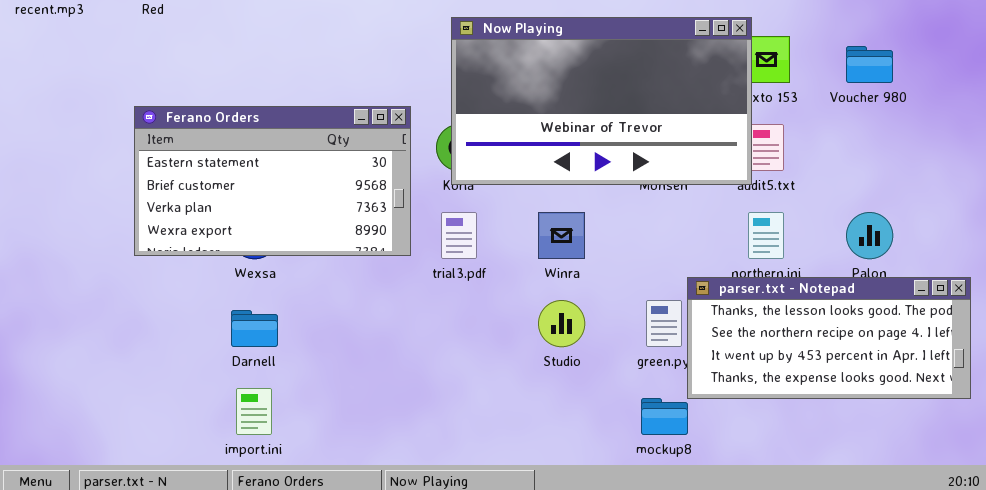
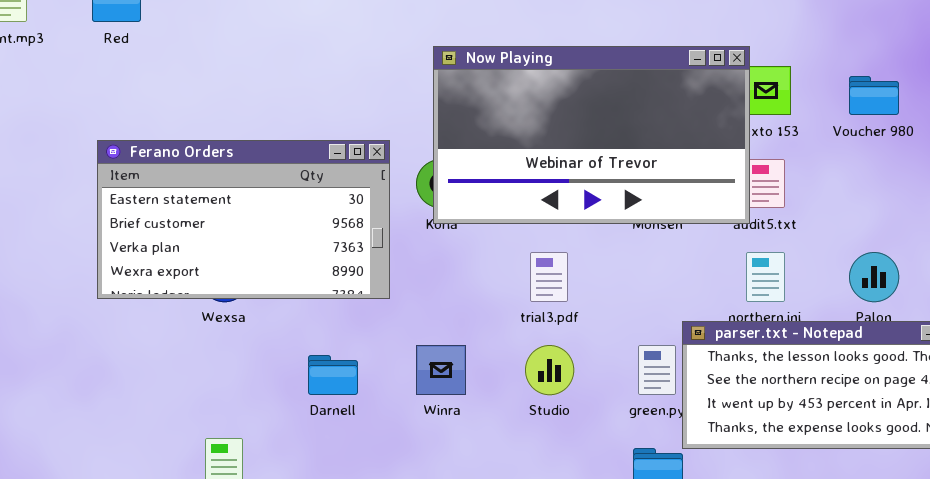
trial3.pdf: [441,212,477,259] -> [530,252,568,302], moved
Winra: [538,212,585,259] -> [416,345,466,395], moved
Darnell: [231,310,278,347] -> [308,355,358,395], moved

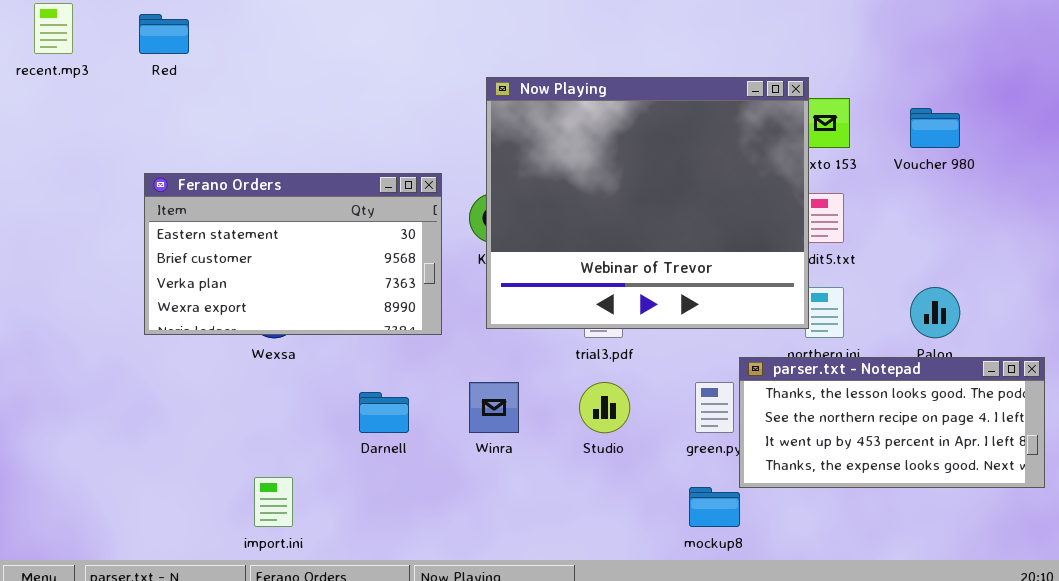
Now Playing: [433,46,750,224] -> [486,77,809,329], resized

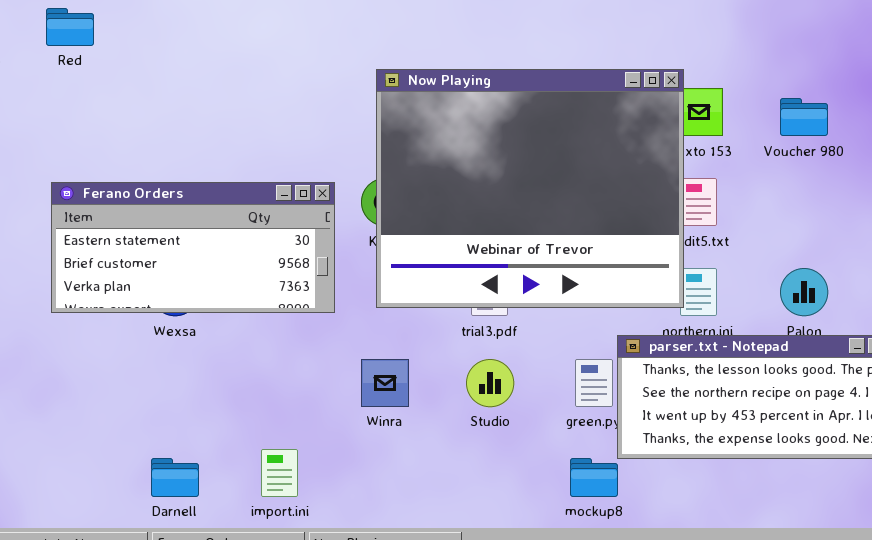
Ferano Orders: [144,173,442,335] -> [51,182,335,313], resized
Darnell: [359,392,409,433] -> [151,458,199,497], moved
import.ini: [254,477,293,527] -> [261,449,298,497], moved

